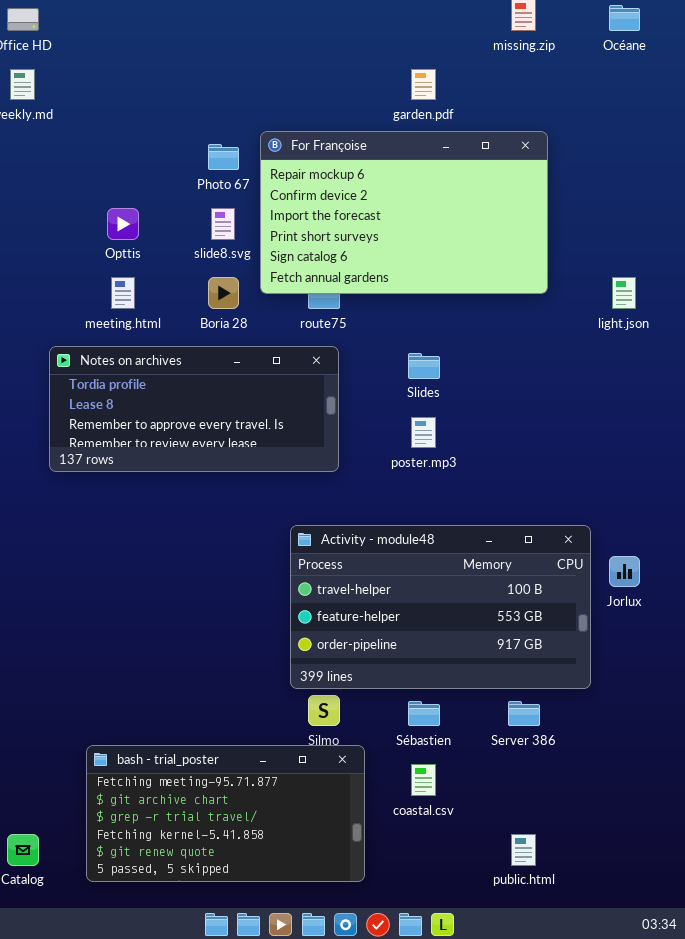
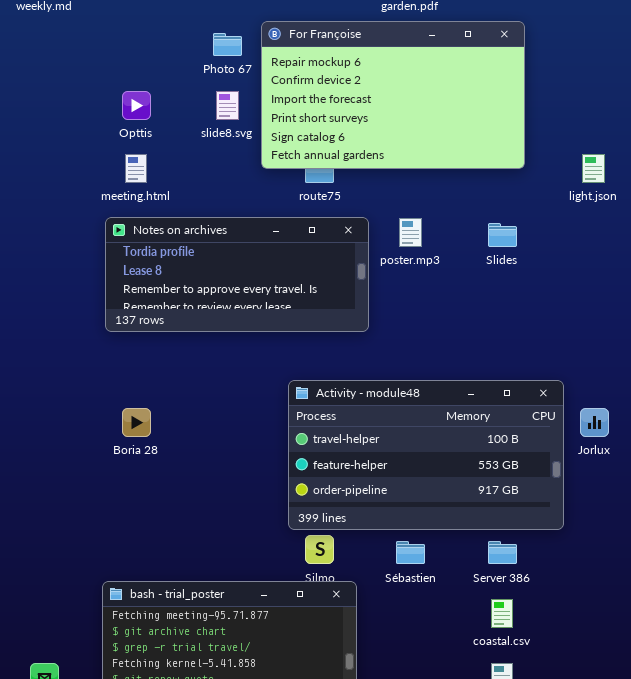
Boria 28: [208,277,239,309] -> [122,408,151,437], moved
Notes on archives: [49,346,339,472] -> [105,217,369,332], moved
Slides: [408,353,440,379] -> [488,223,517,247], moved
poster.mp3: [411,417,436,448] -> [399,218,422,247], moved
coastal.csv: [411,764,436,796] -> [491,599,513,628], moved

